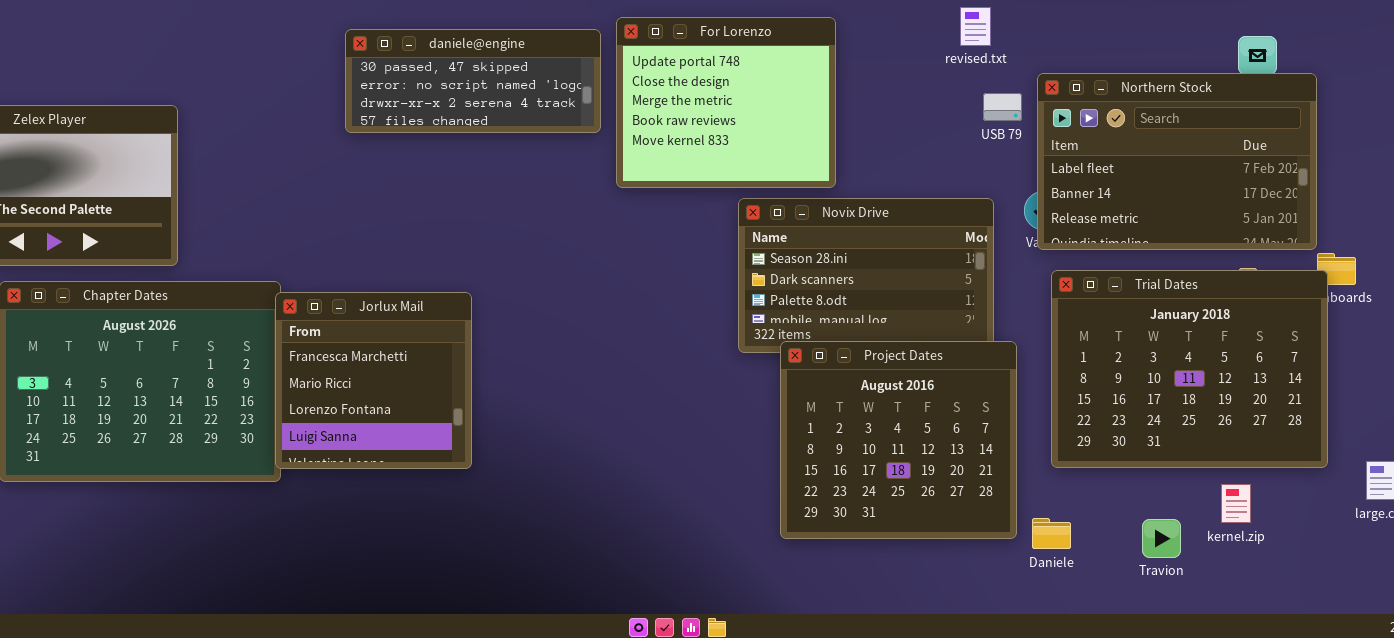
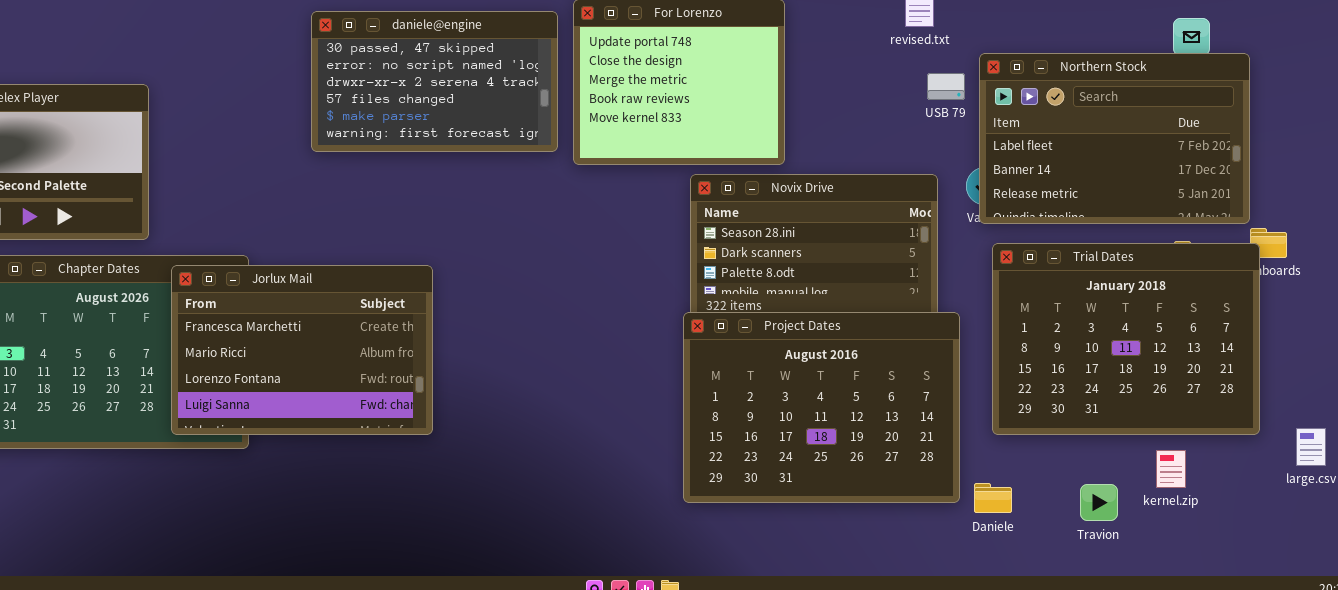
daniele@engine: [345,29,601,133] -> [311,11,558,152], resized
Jorlux Mail: [275,292,472,469] -> [171,265,433,435], resized
Project Dates: [780,341,1017,539] -> [683,312,960,503], resized

